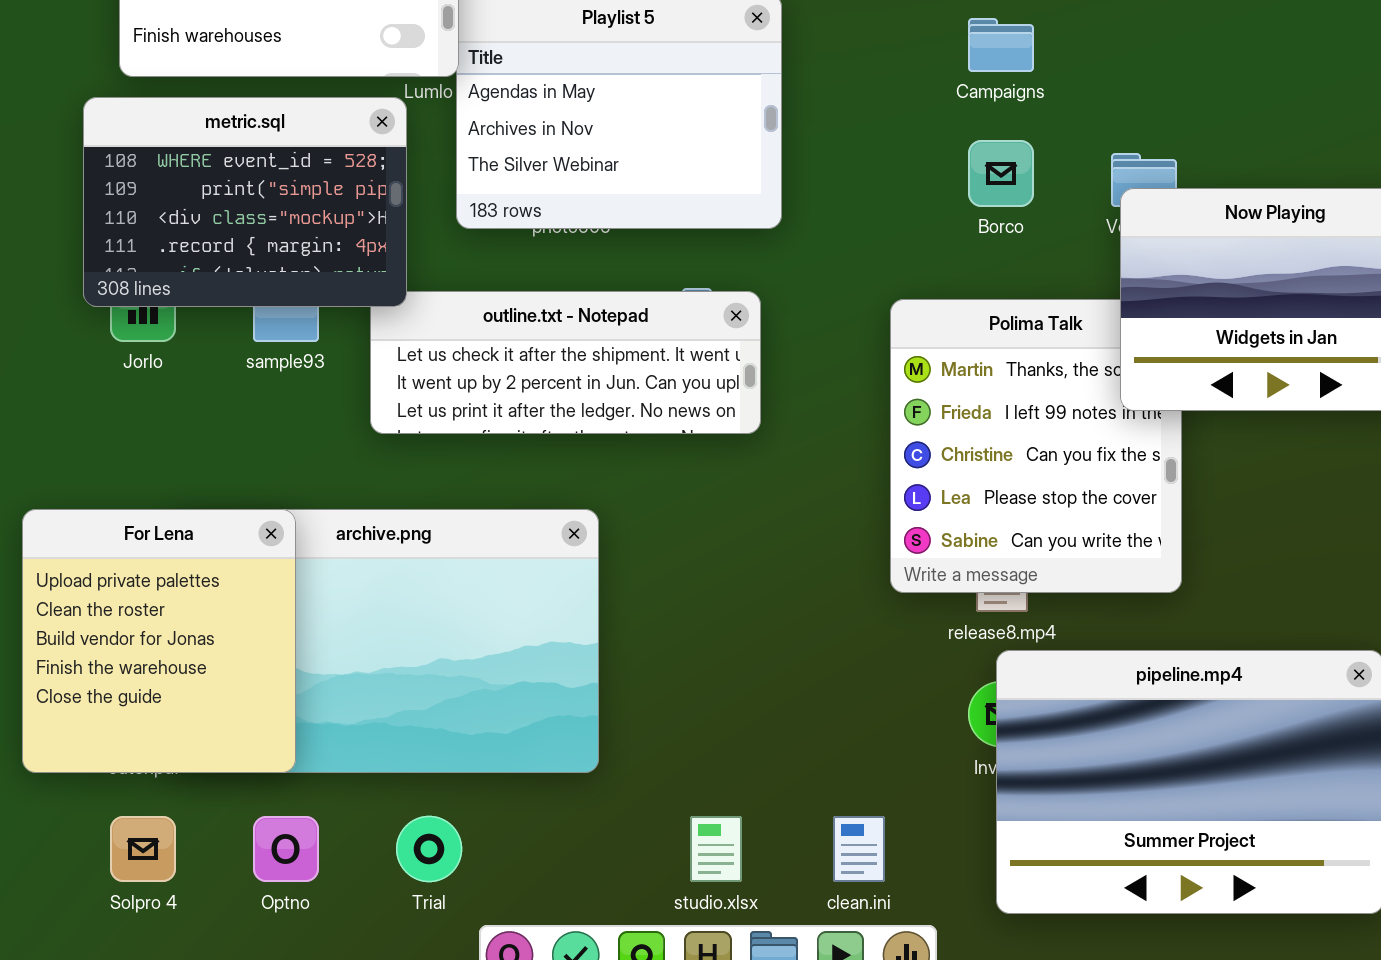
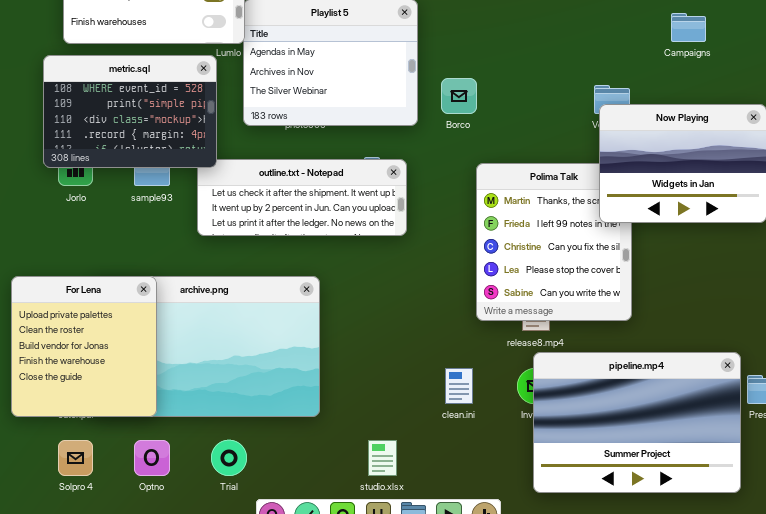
Campaigns: [968,18,1034,72] -> [671,13,706,42], moved
Borco: [968,140,1034,207] -> [441,78,477,114], moved
clean.ini: [833,816,885,882] -> [445,368,473,404], moved

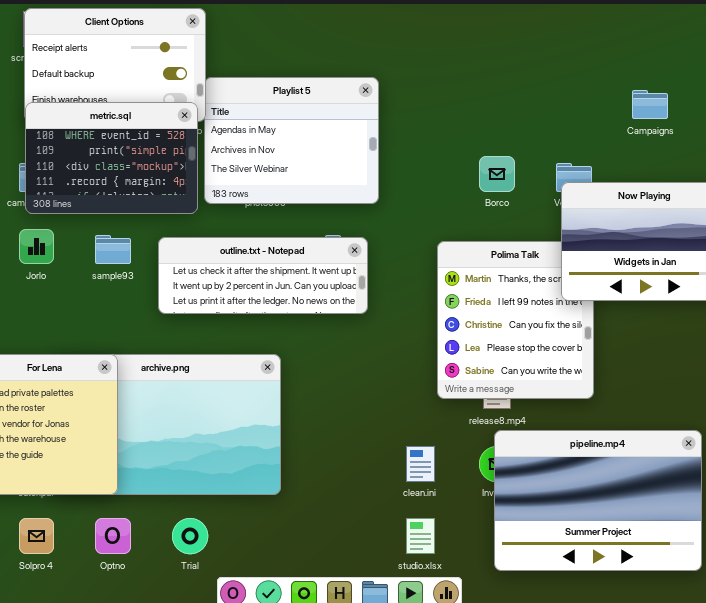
metric.sql: [43,55,217,168] -> [25,102,198,214], moved
Borco: [441,78,477,114] -> [479,156,515,192], moved
studio.xlsx: [368,440,397,476] -> [406,518,435,554], moved

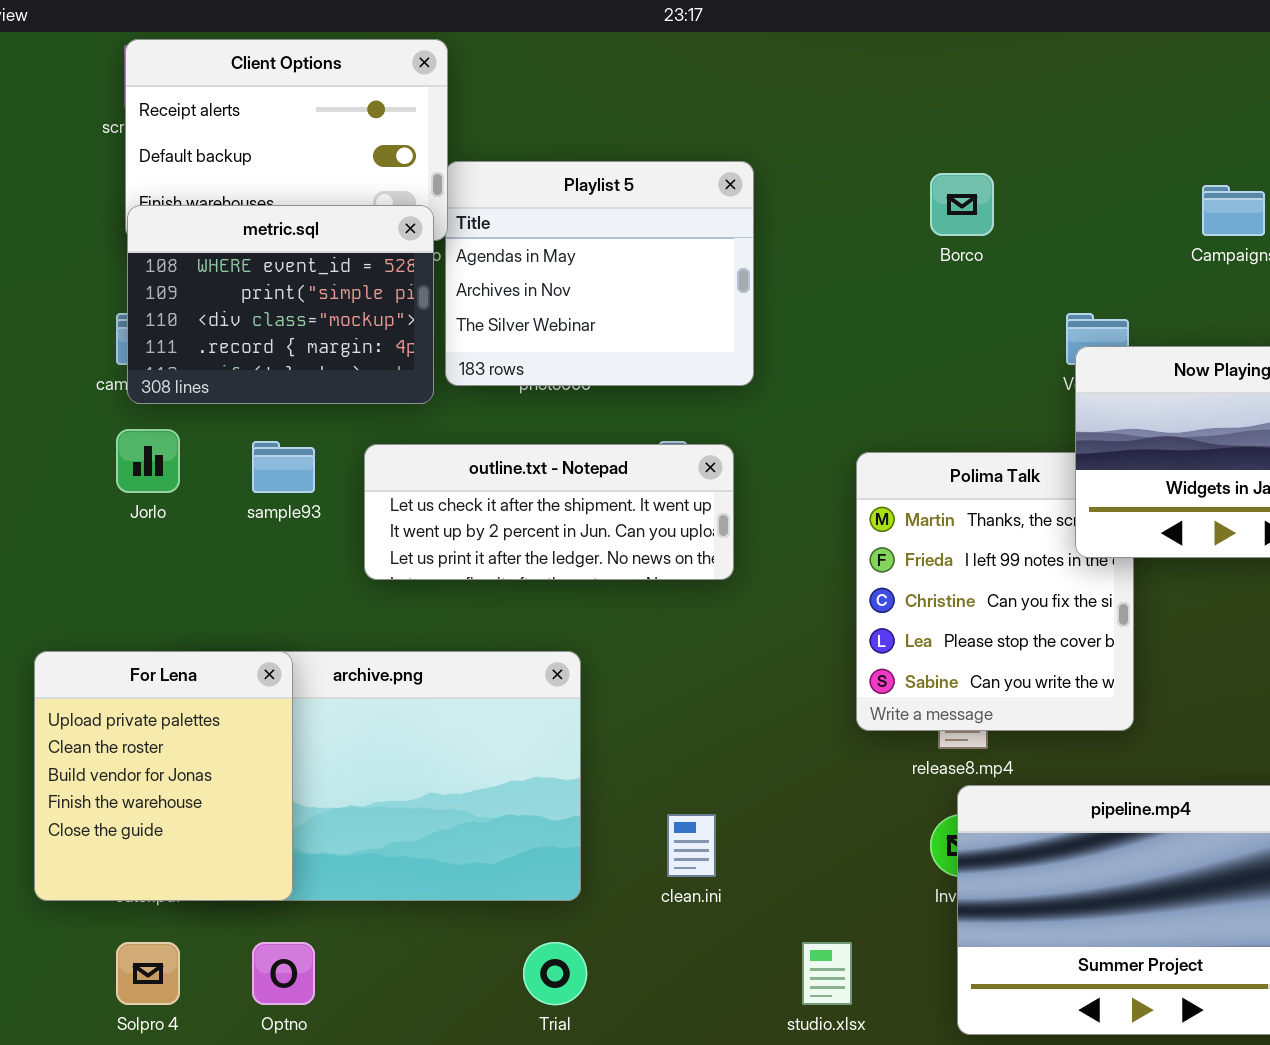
Borco: [479,156,515,192] -> [930,173,994,236], moved
clean.ini: [406,446,435,482] -> [667,814,716,877], moved
Trial: [172,518,208,554] -> [523,942,587,1005], moved

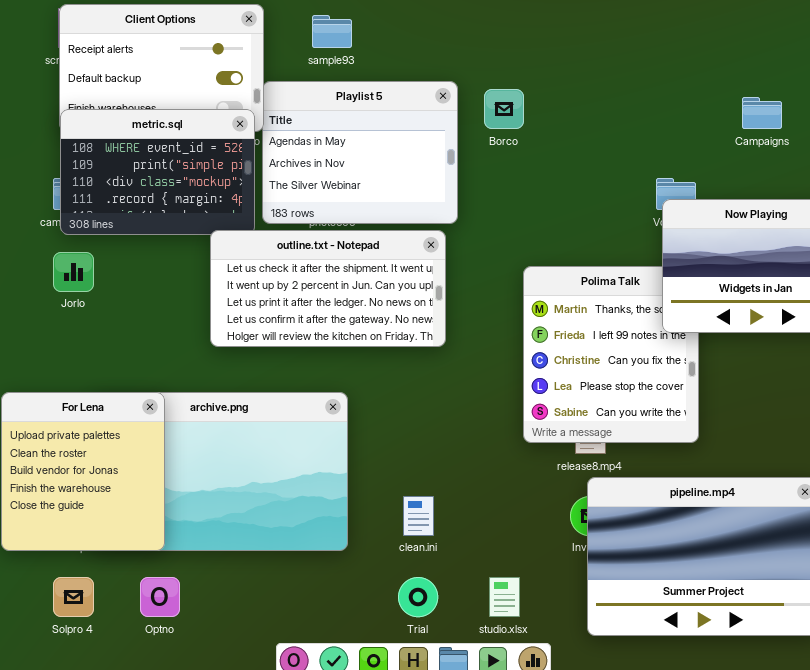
Borco: [930,173,994,236] -> [484,89,524,129], moved
sample93: [252,441,315,493] -> [312,15,352,48], moved
outline.txt - Notepad: [364,444,734,580] -> [210,230,446,347], resized
Trial: [523,942,587,1005] -> [398,577,438,617], moved

